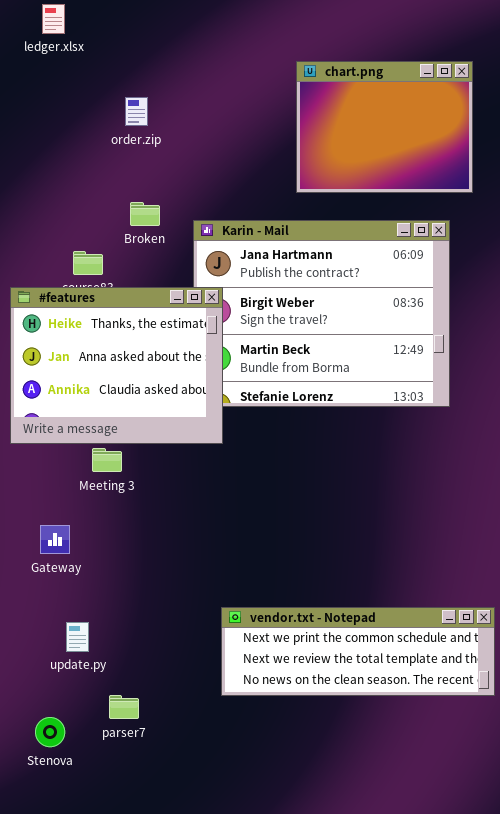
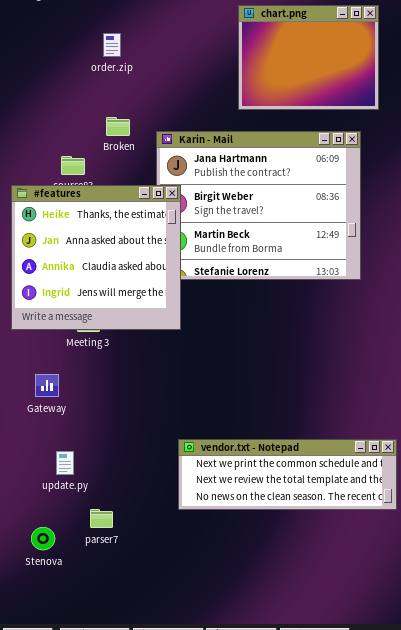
#features: [10,287,223,444] -> [11,185,181,330], resized

